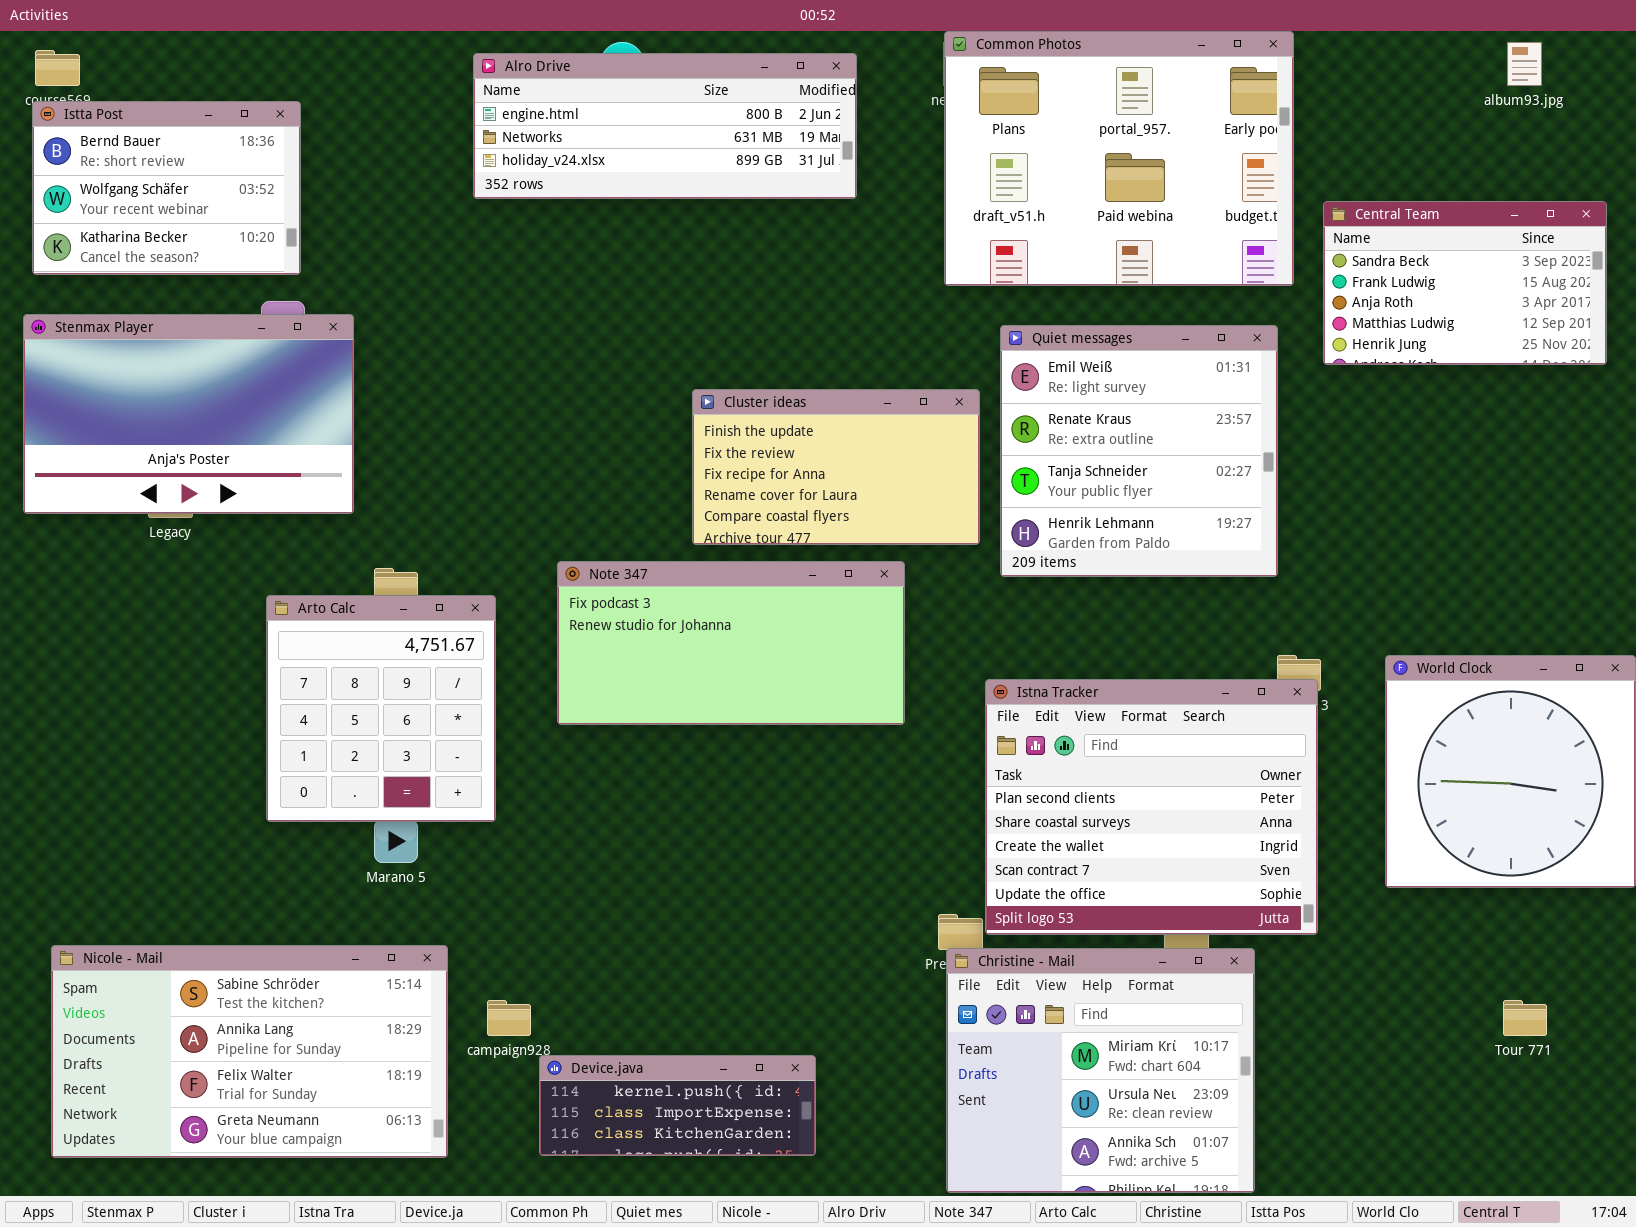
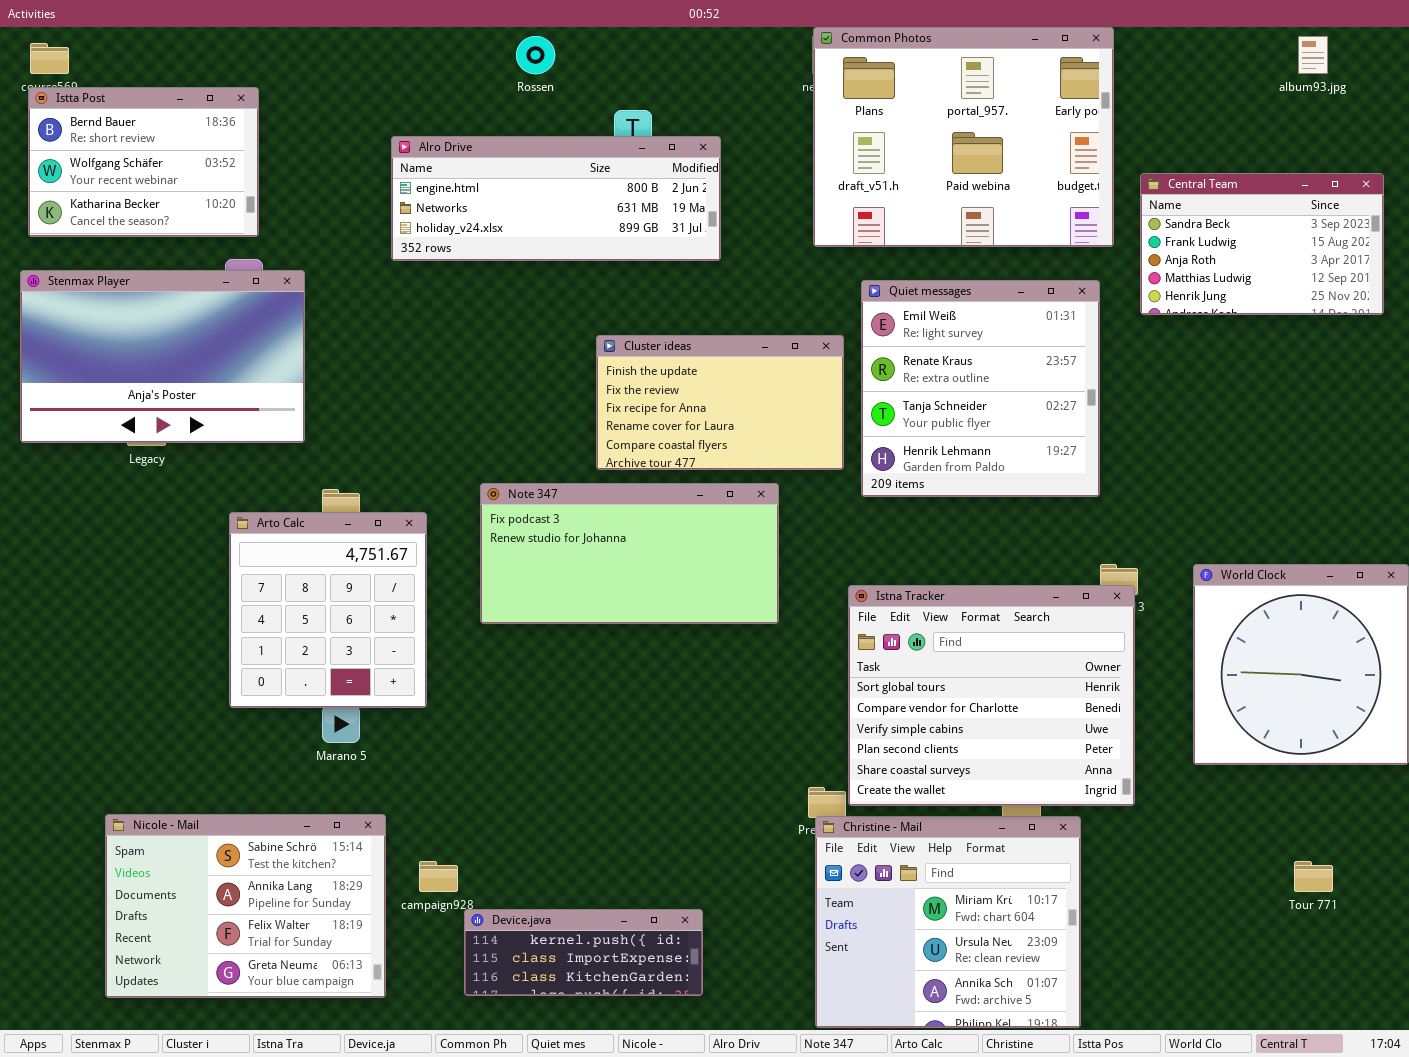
Alro Drive: [473,53,857,199] -> [391,136,721,261], moved
Istna Tracker: [985,679,1318,935] -> [848,585,1135,806], scrolled up 3 rows
Nicole - Mail: [51,945,448,1158] -> [105,814,386,998], resized

